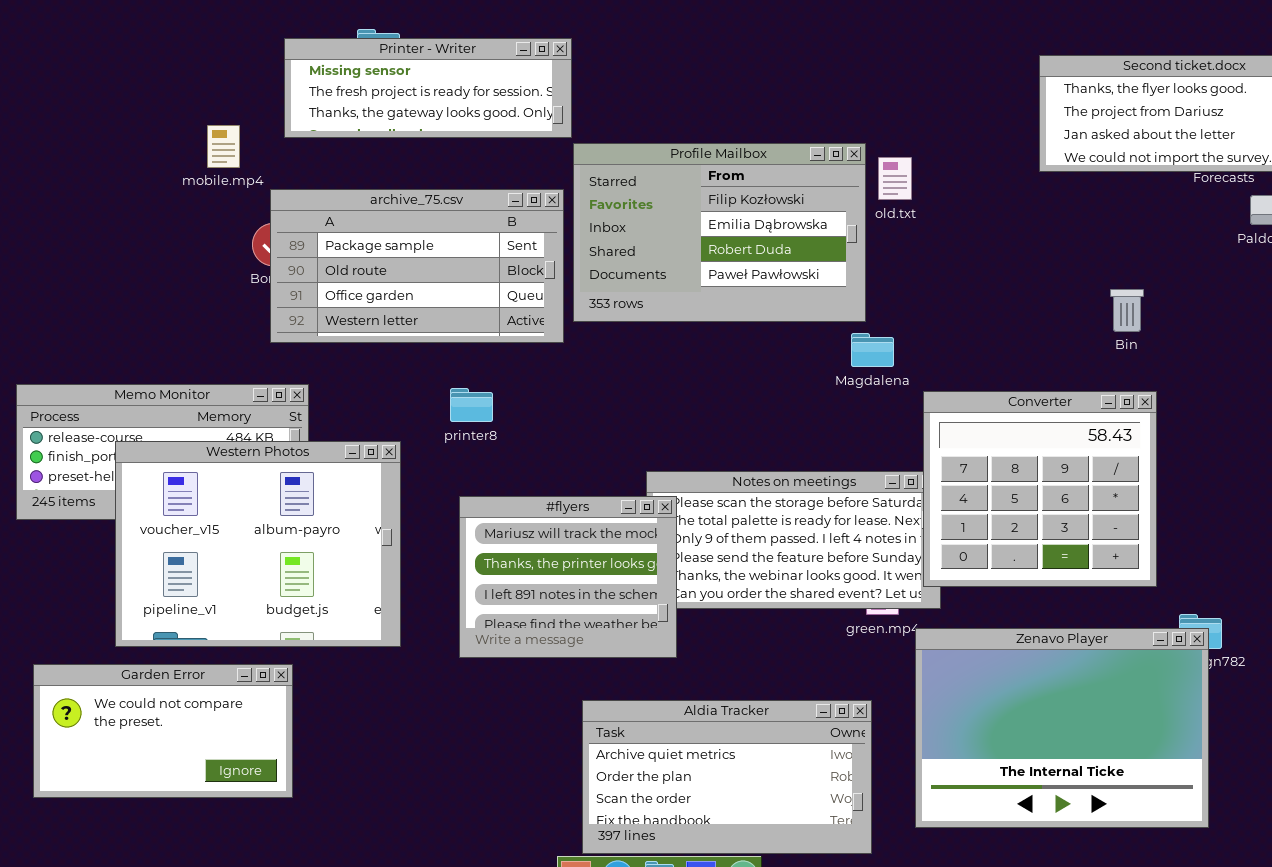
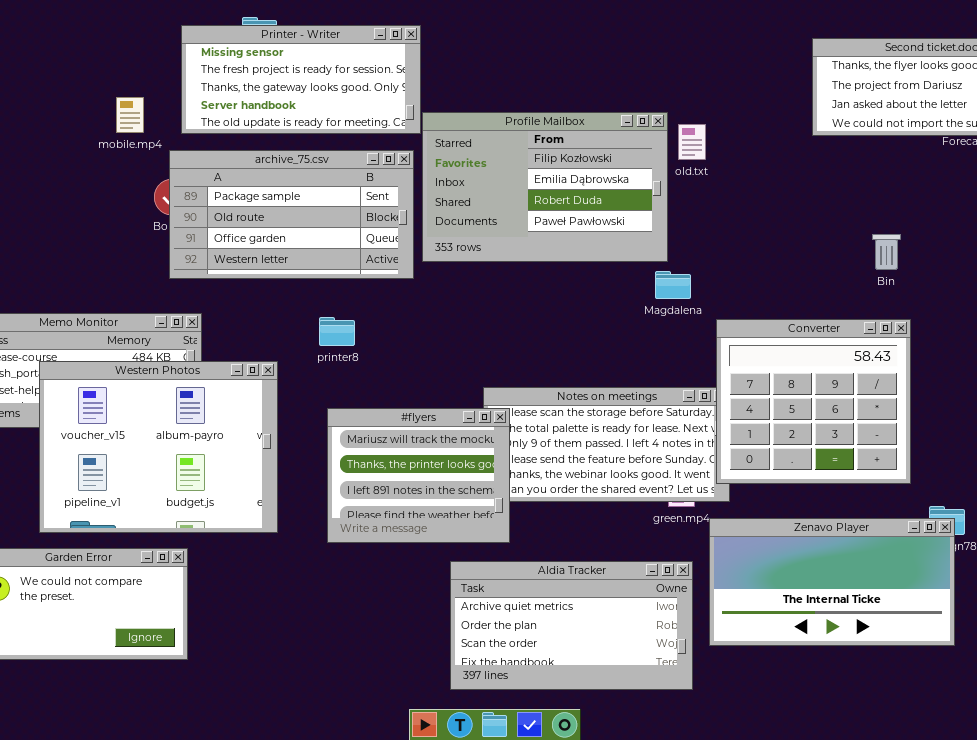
Printer - Writer: [284,38,572,138] -> [181,25,421,134], resized
Zenavo Player: [915,628,1209,828] -> [709,518,955,646], resized
Aldia Tracker: [582,700,872,854] -> [450,561,693,690], moved

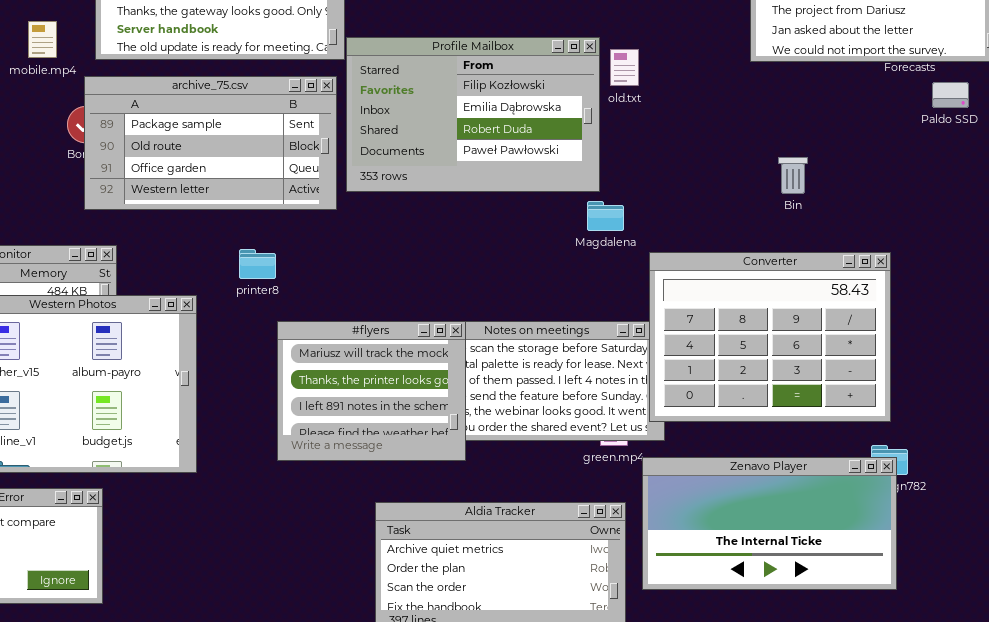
Bin: [872,234,901,270] -> [778,157,808,194], moved
Converter: [716,319,911,484] -> [649,252,891,422], resized
#flyers: [327,408,510,543] -> [277,321,466,461], moved

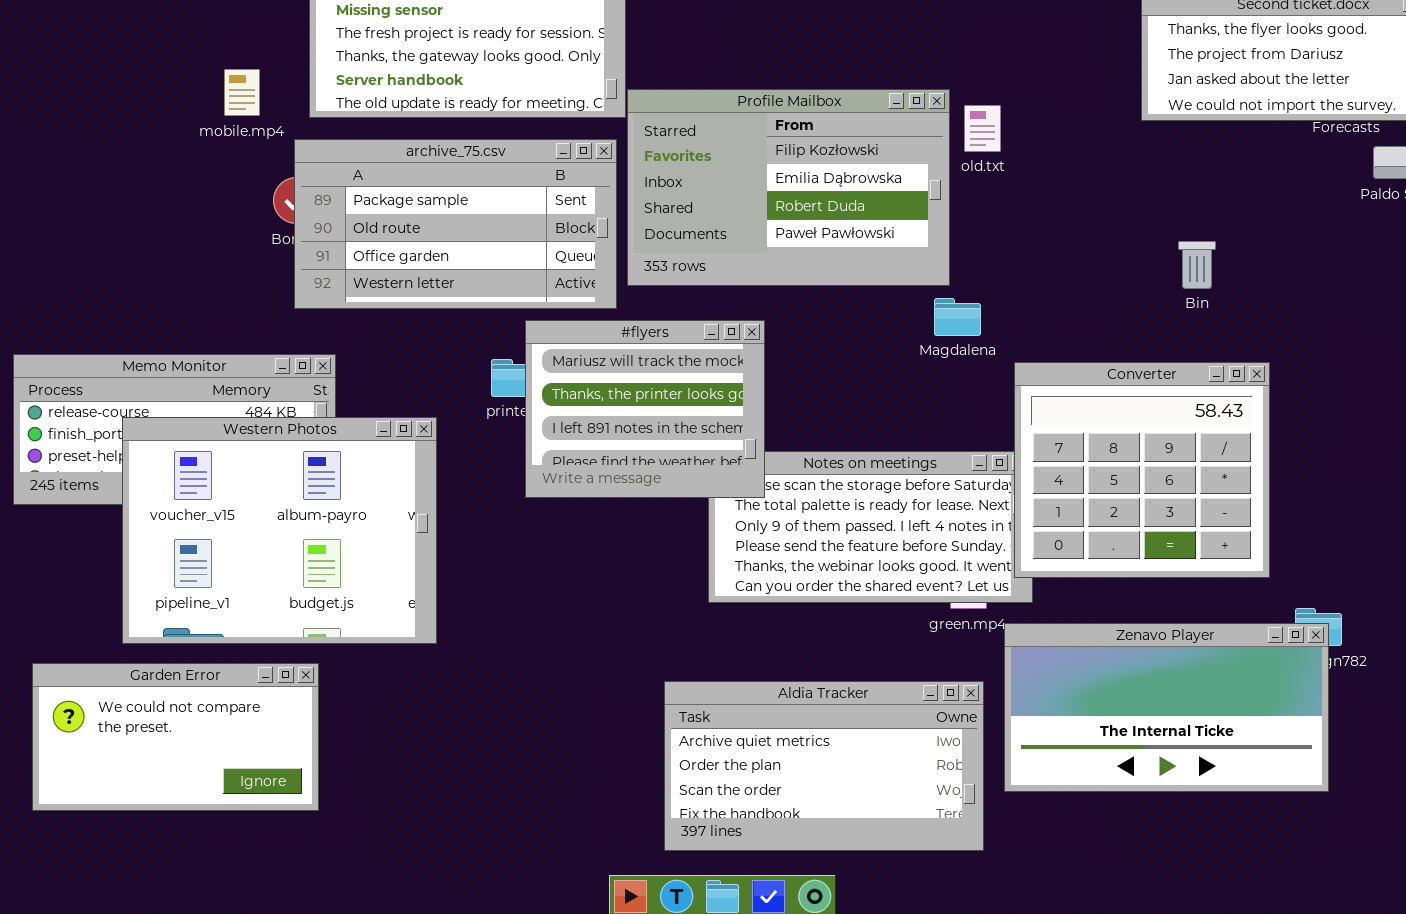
Converter: [649,252,891,422] -> [1014,362,1270,578], resized
#flyers: [277,321,466,461] -> [525,320,765,498], moved

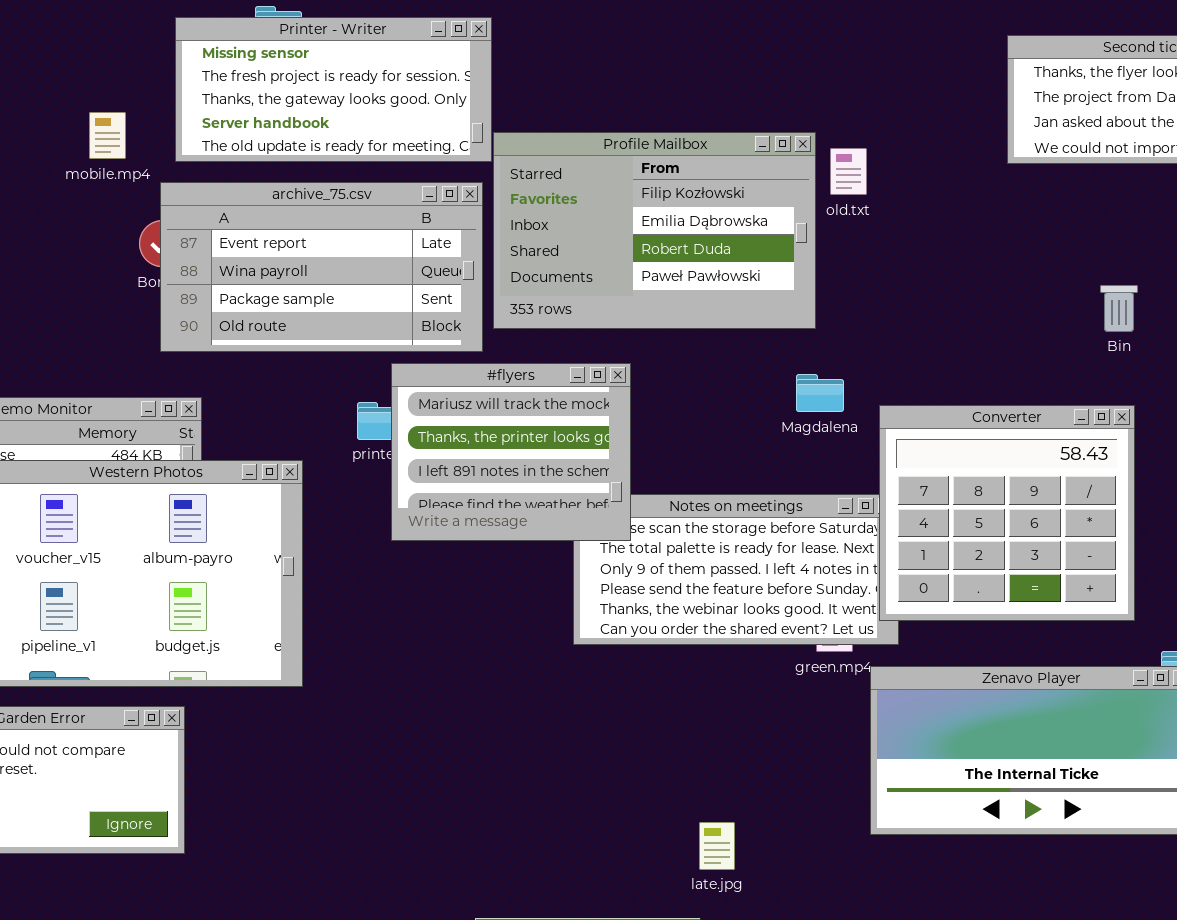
archive_75.csv: [294,139,617,309] -> [160,182,483,352], scrolled up 2 rows
Bin: [1178,241,1216,289] -> [1100,285,1138,332], moved
Magdalena: [934,298,981,336] -> [796,374,844,412], moved
Aldia Tracker: [664,681,984,851] -> none, closed

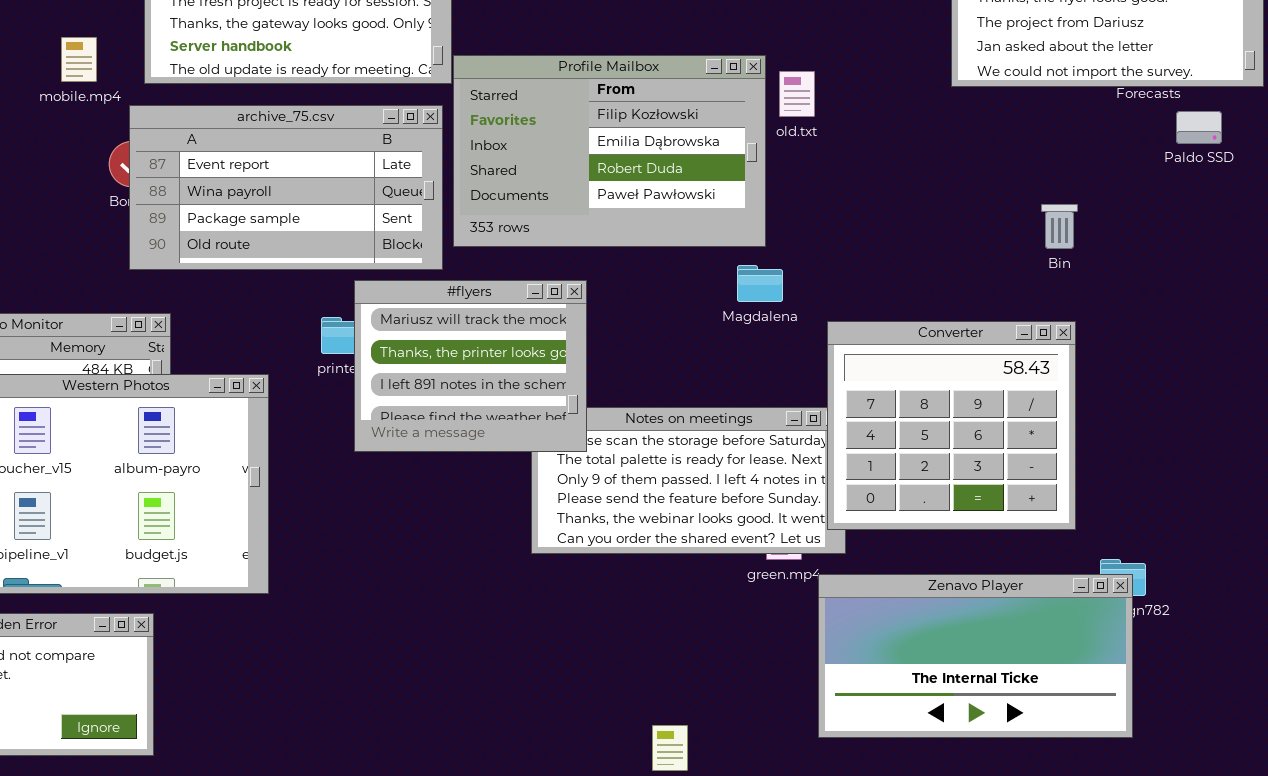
Magdalena: [796,374,844,412] -> [737,265,783,302], moved

